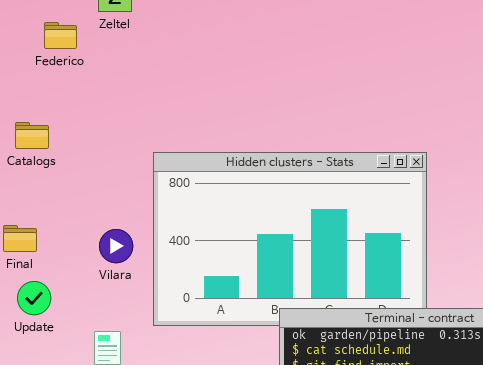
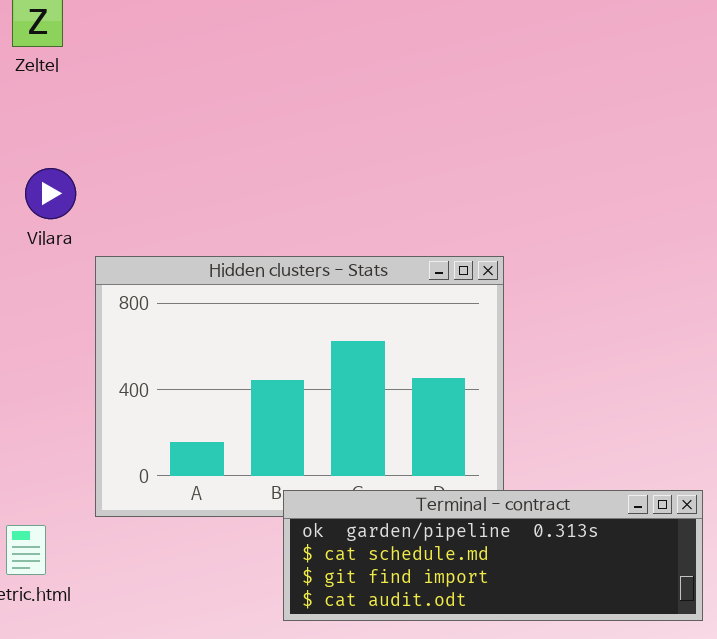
Vilara: [99,229,133,263] -> [25,168,76,219], moved

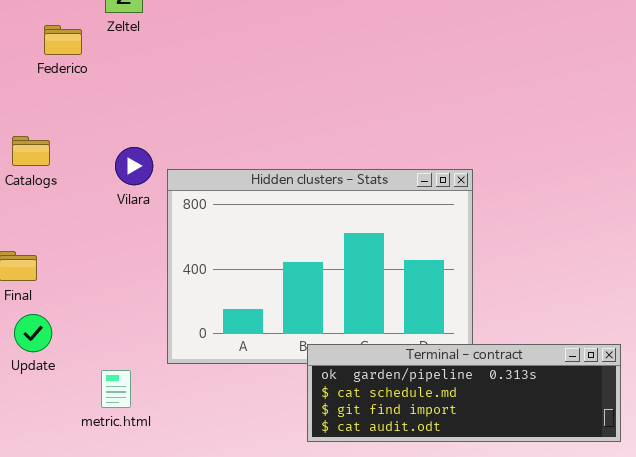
Vilara: [25,168,76,219] -> [115,147,153,185], moved

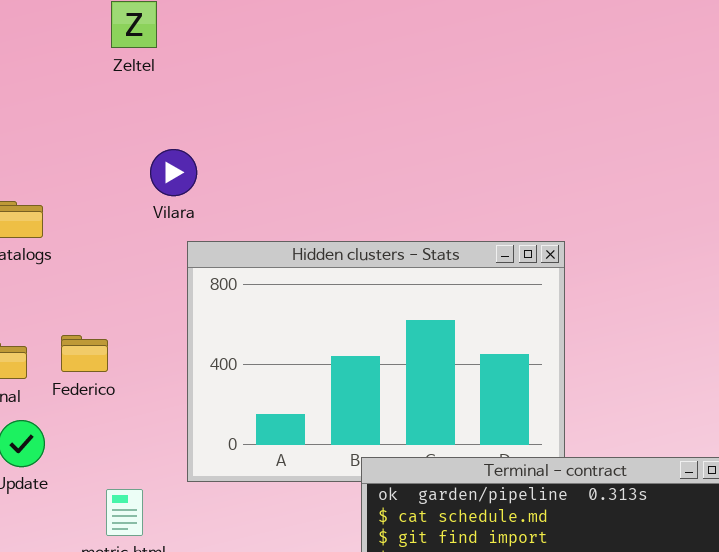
Federico: [44,25,82,55] -> [61,335,108,372], moved
Vilara: [115,147,153,185] -> [150,149,197,196], moved

